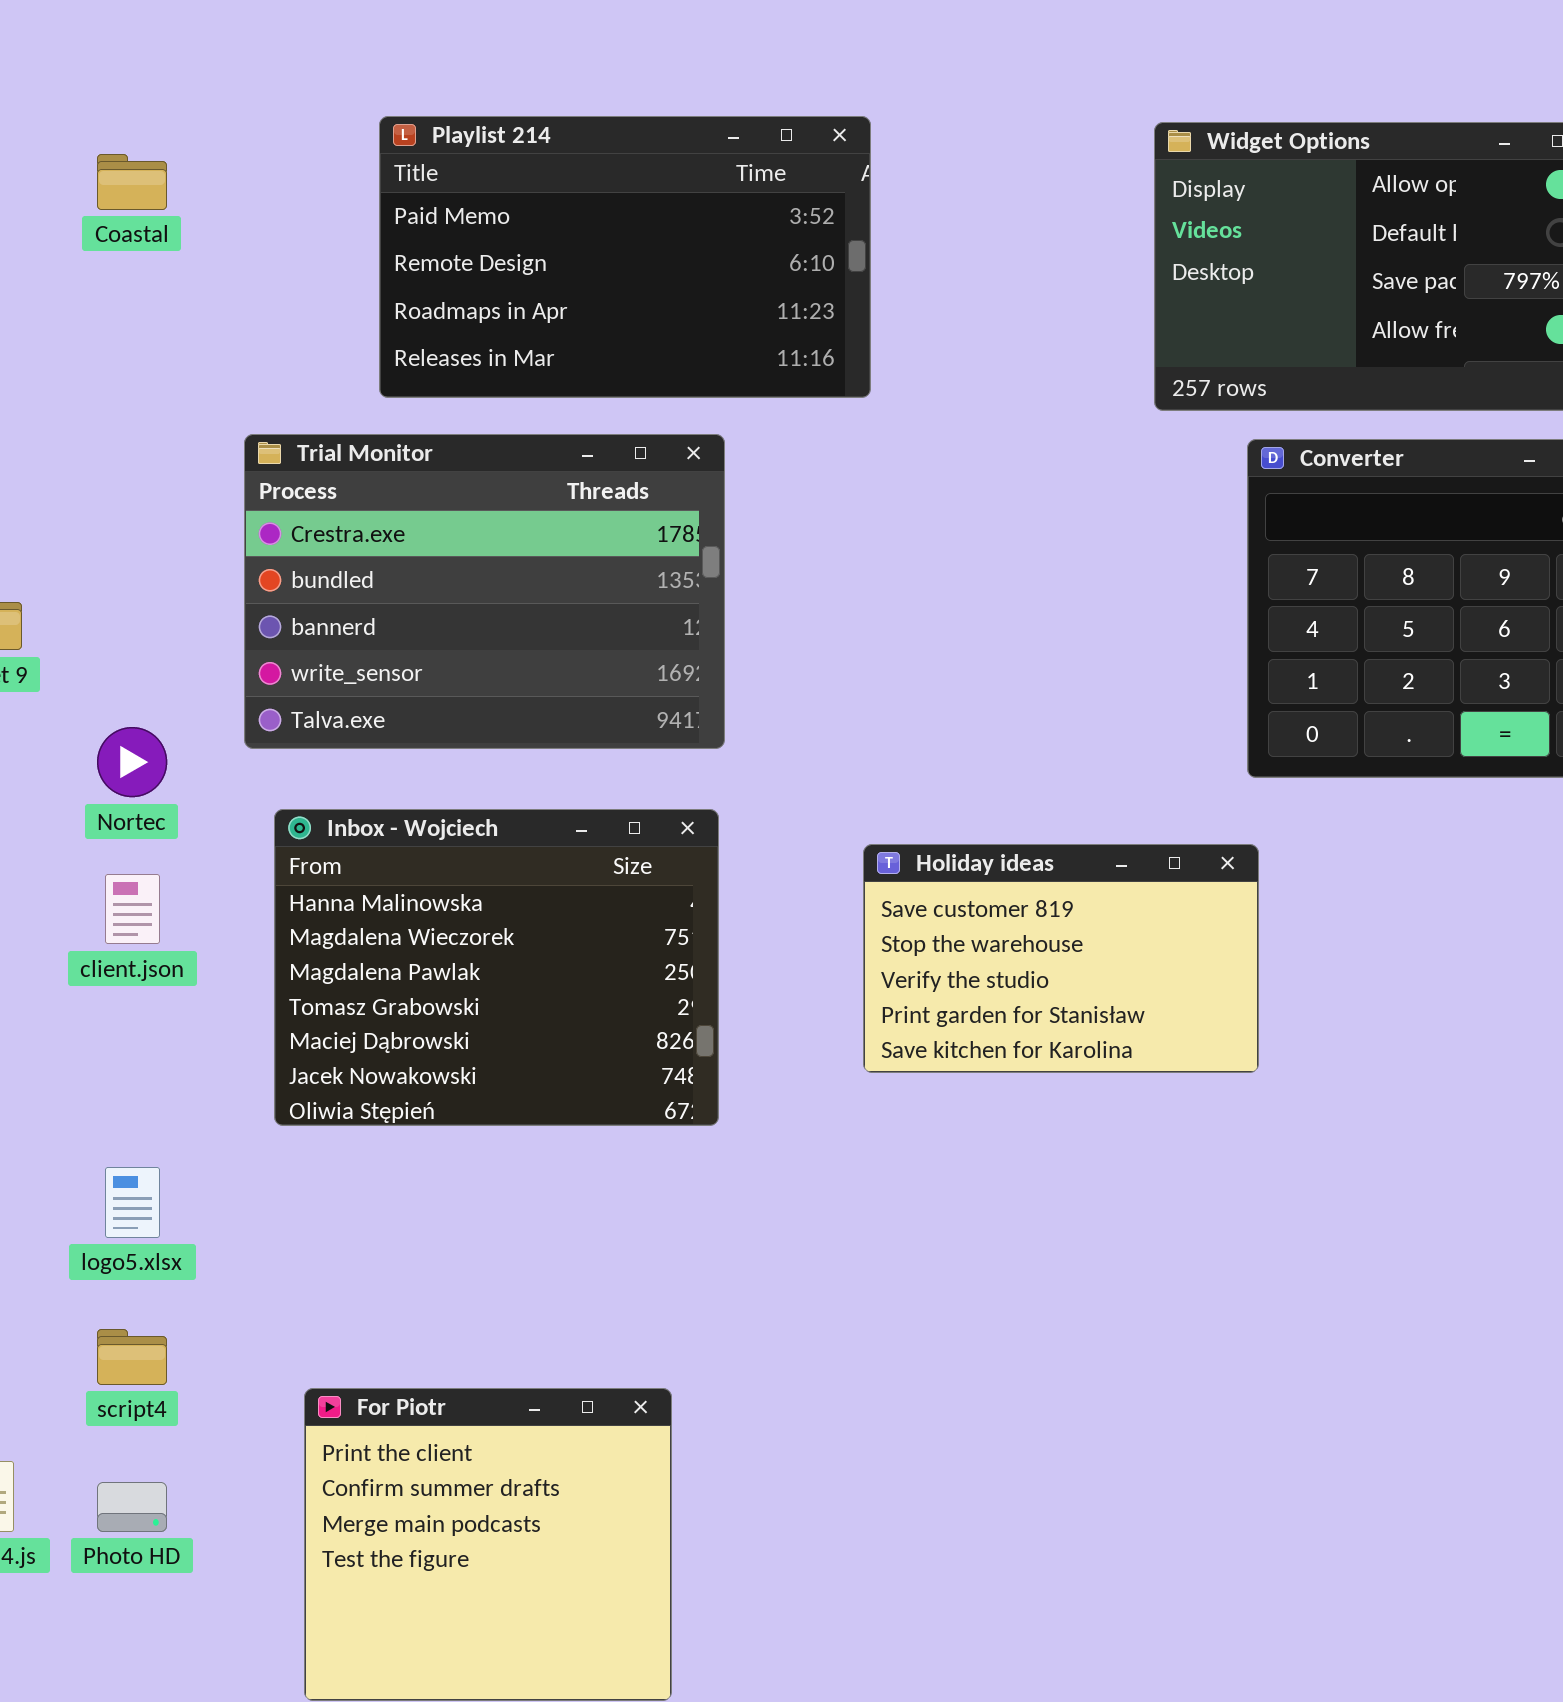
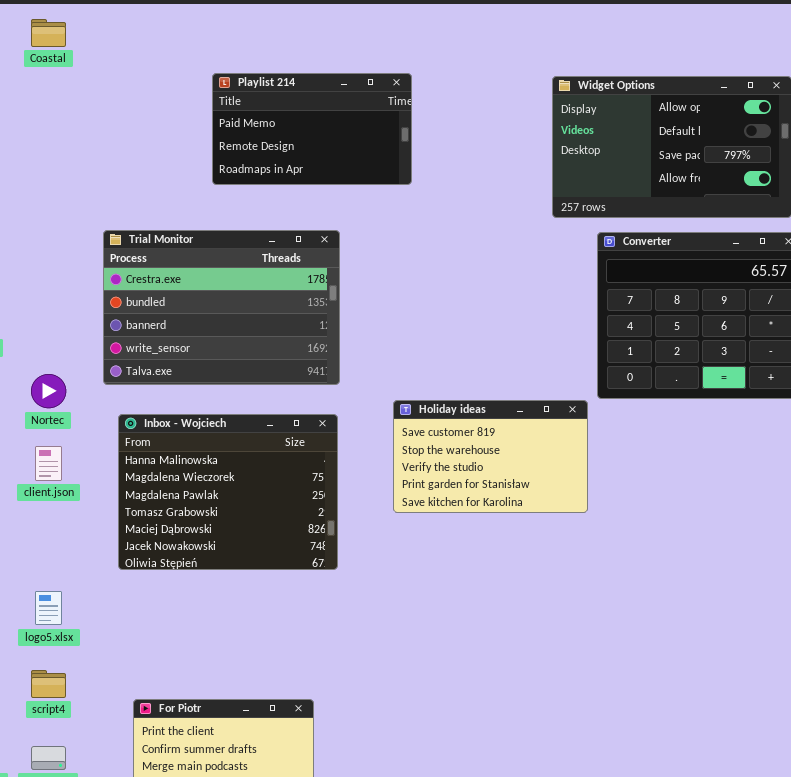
Playlist 214: [379,116,871,398] -> [212,73,412,185], resized
Coastal: [97,154,167,210] -> [31,19,66,47], moved
Holiday ideas: [863,844,1259,1073] -> [393,400,588,513], moved

